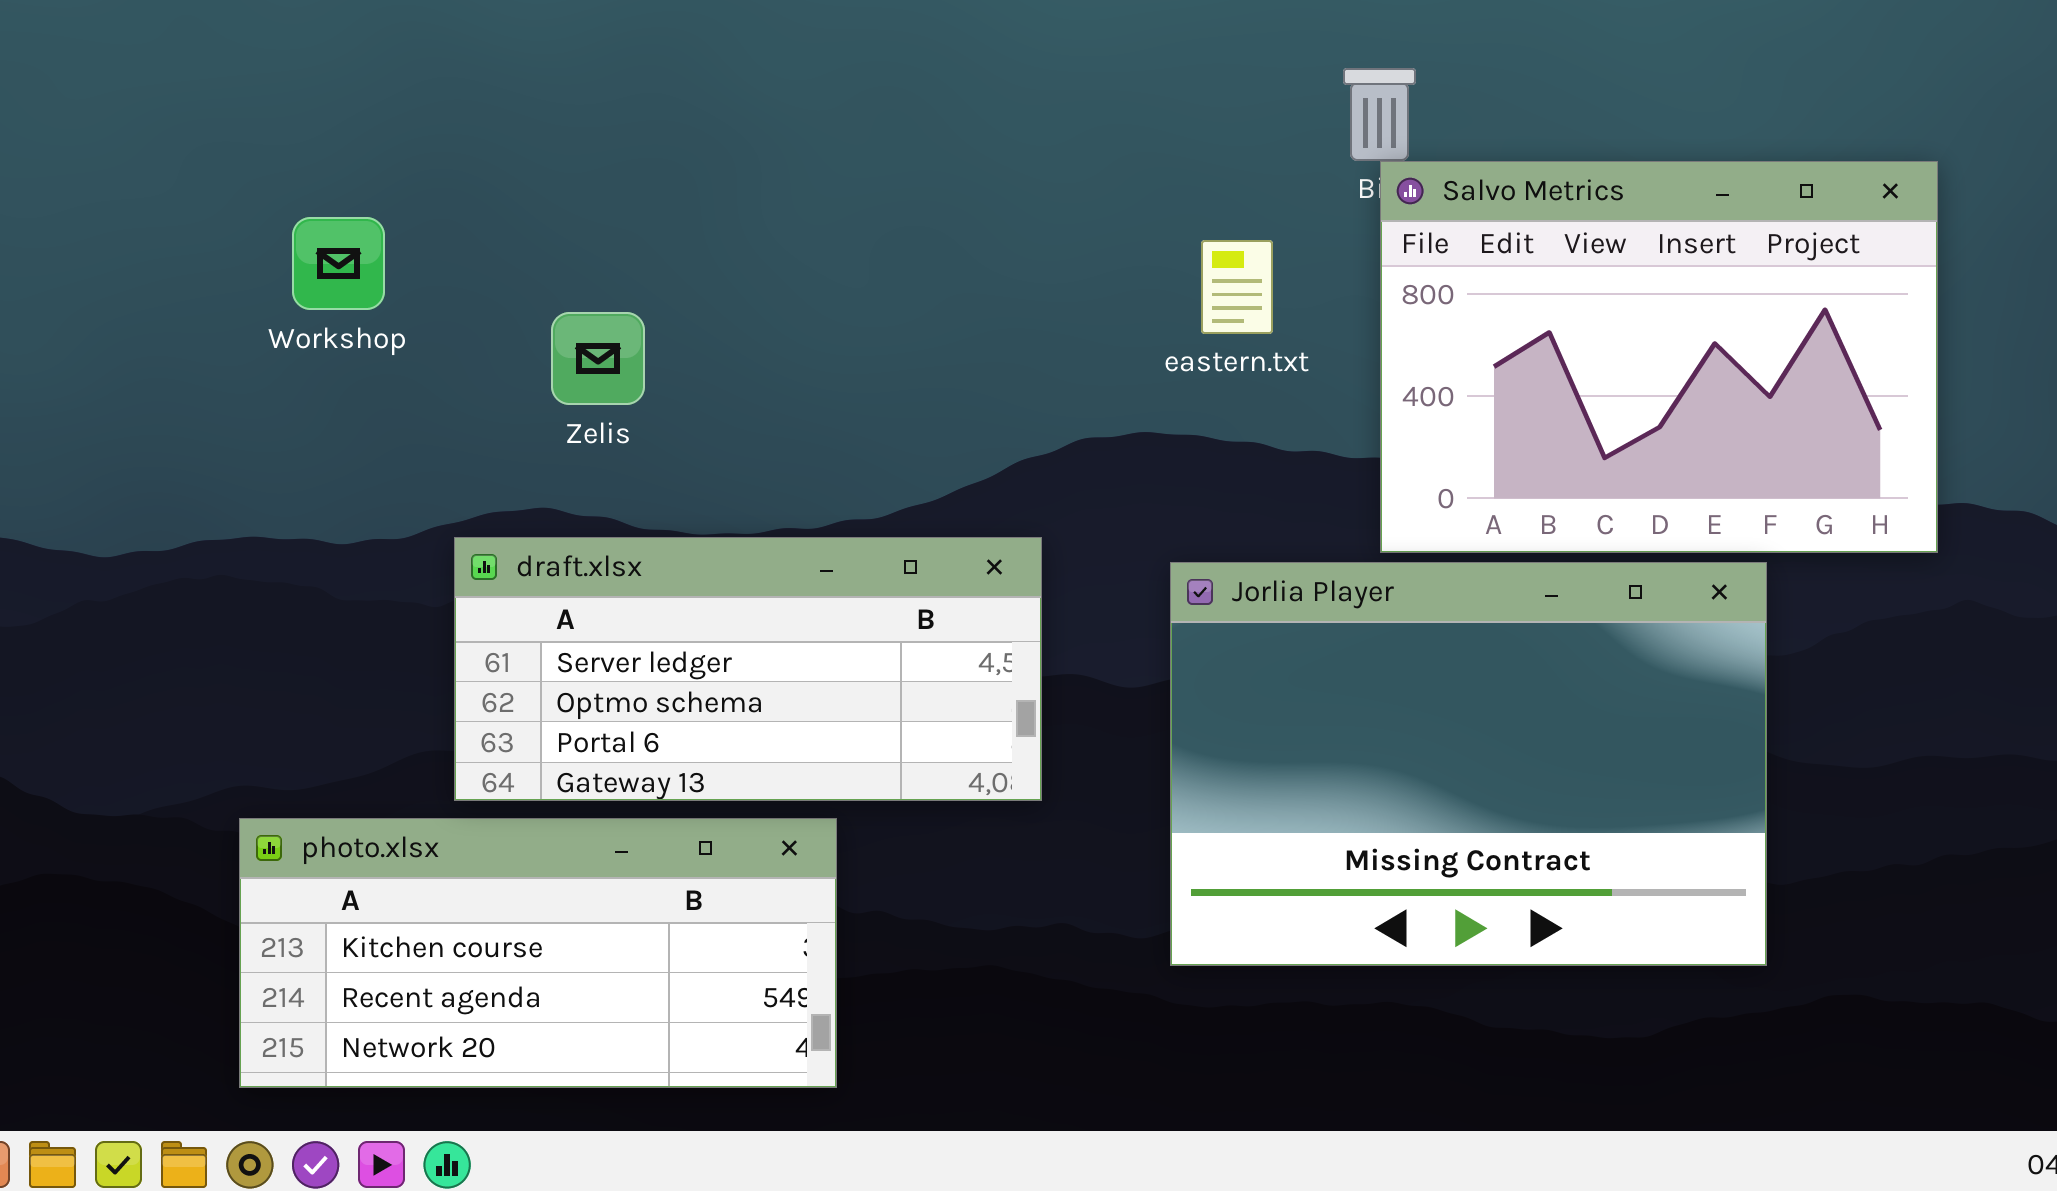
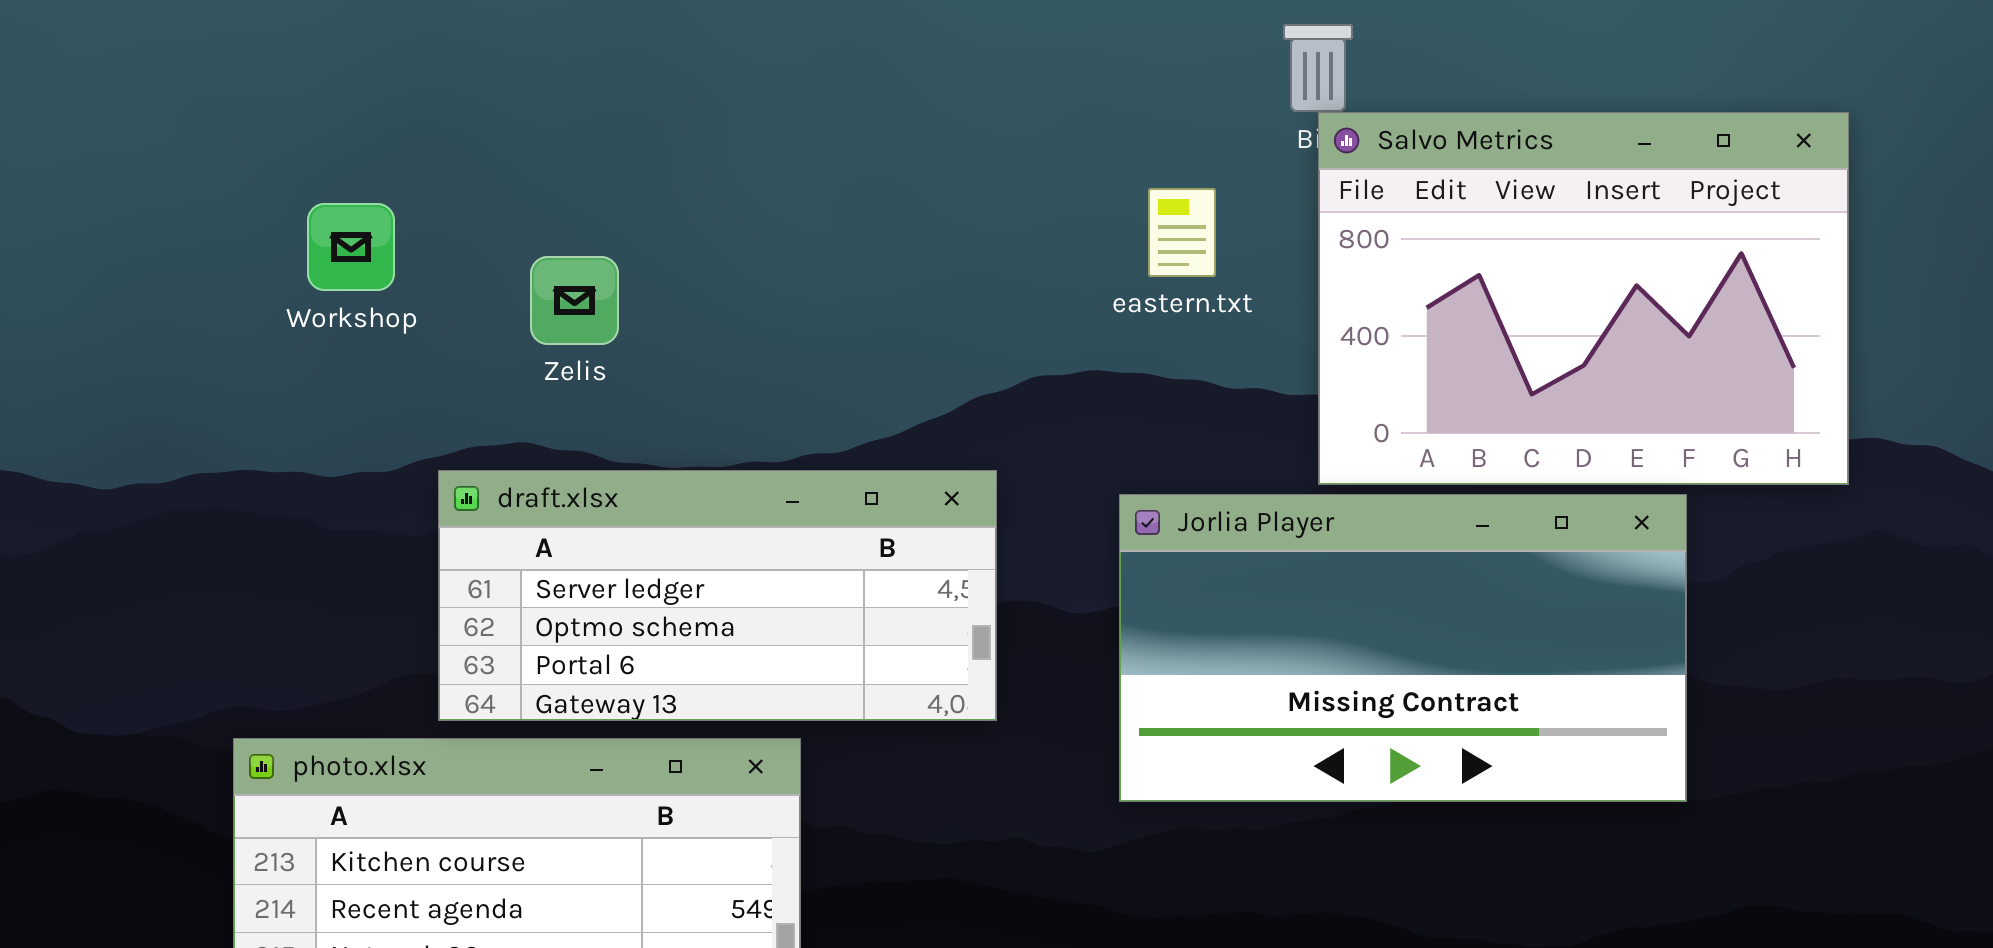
Workshop: [292,217,385,310] -> [307,203,395,291], moved
Jorlia Player: [1170,562,1767,966] -> [1119,494,1687,802], resized

